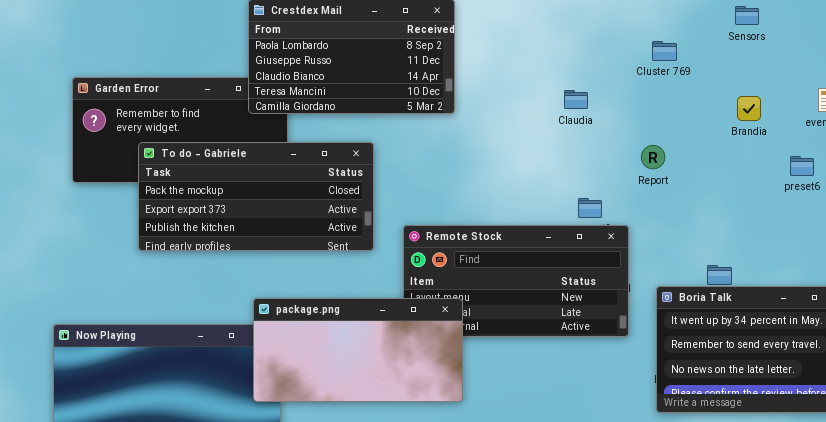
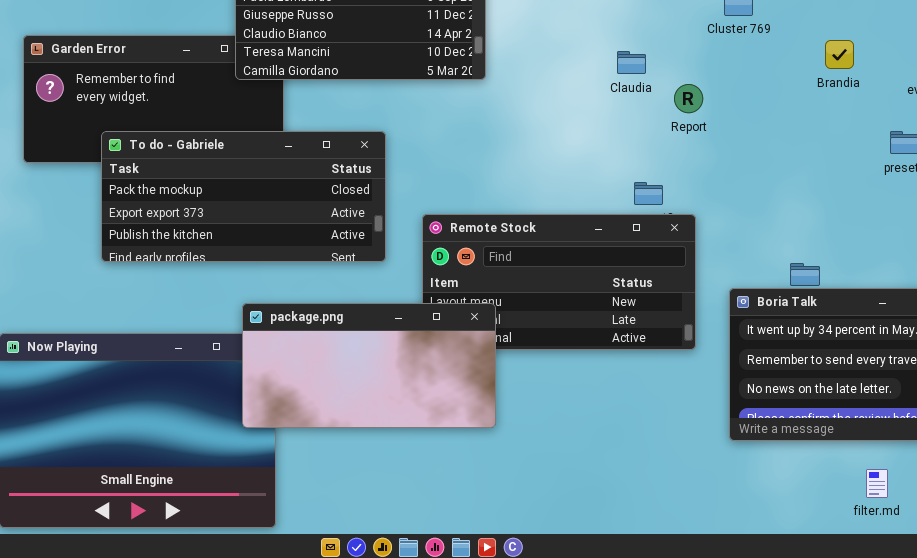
Brandia: [737,96,761,121] -> [825,40,854,69], moved
To do - Gabriele: [138,142,374,251] -> [101,131,386,262], moved
Report: [641,145,665,169] -> [674,84,703,113], moved

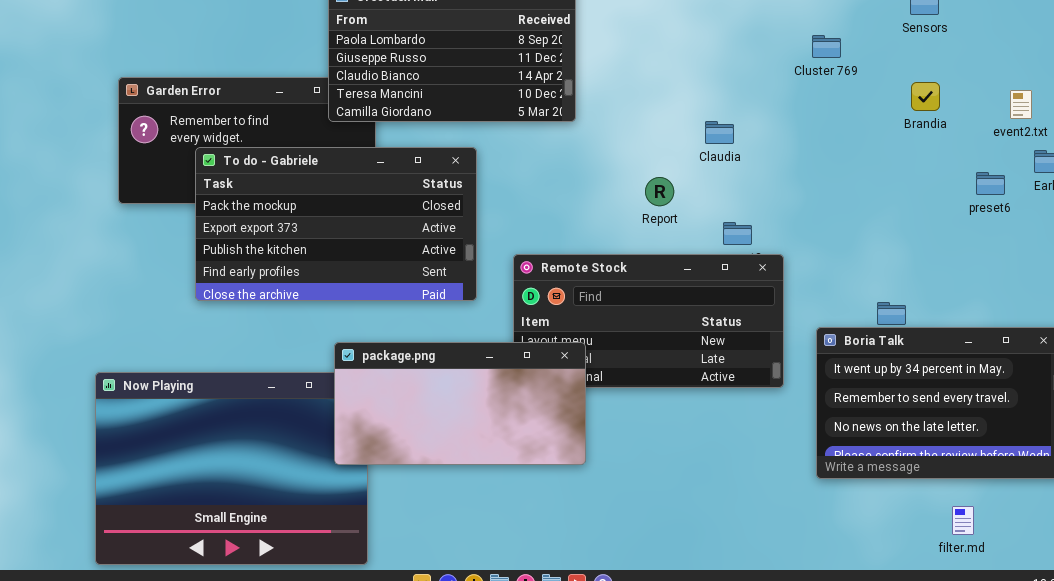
Claudia: [617,51,646,74] -> [705,121,734,144], moved
Report: [674,84,703,113] -> [645,177,674,206], moved
To do - Gabriele: [101,131,386,262] -> [195,147,477,301], resized

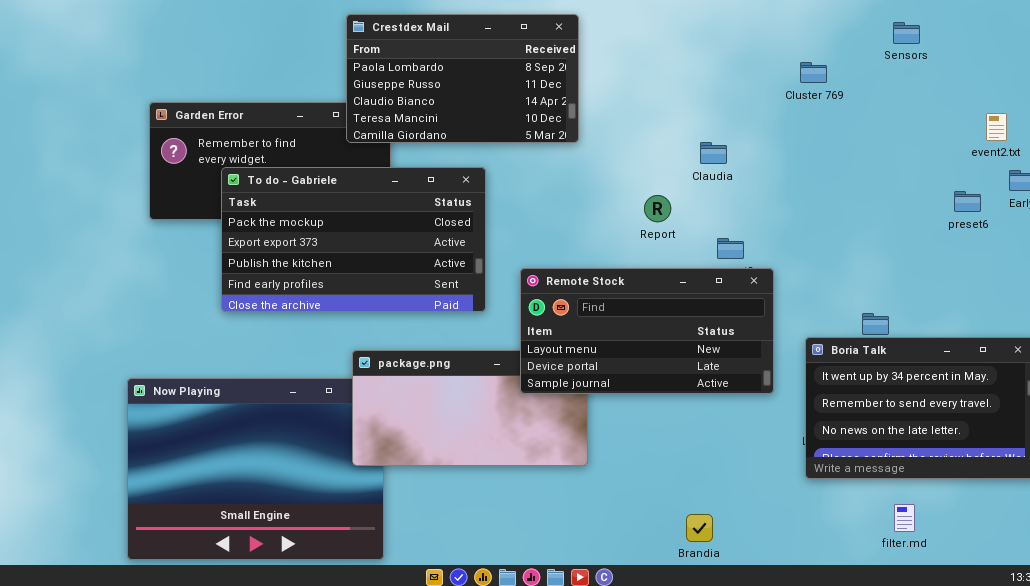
Brandia: [911,82,940,111] -> [686,514,713,542], moved
Remote Stock: [513,254,784,388] -> [520,268,774,394], raised
filter.md: [952,506,974,535] -> [894,504,915,532], moved

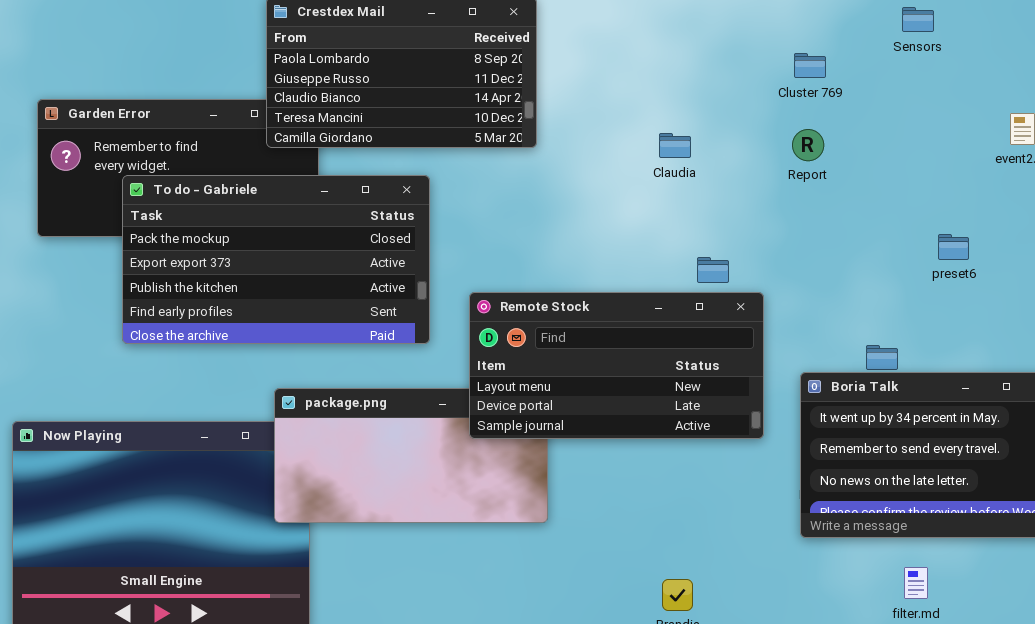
Claudia: [700,142,727,164] -> [659,133,691,158], moved
preset6: [954,191,981,212] -> [938,234,969,260], moved
Report: [644,195,671,222] -> [792,129,824,161], moved

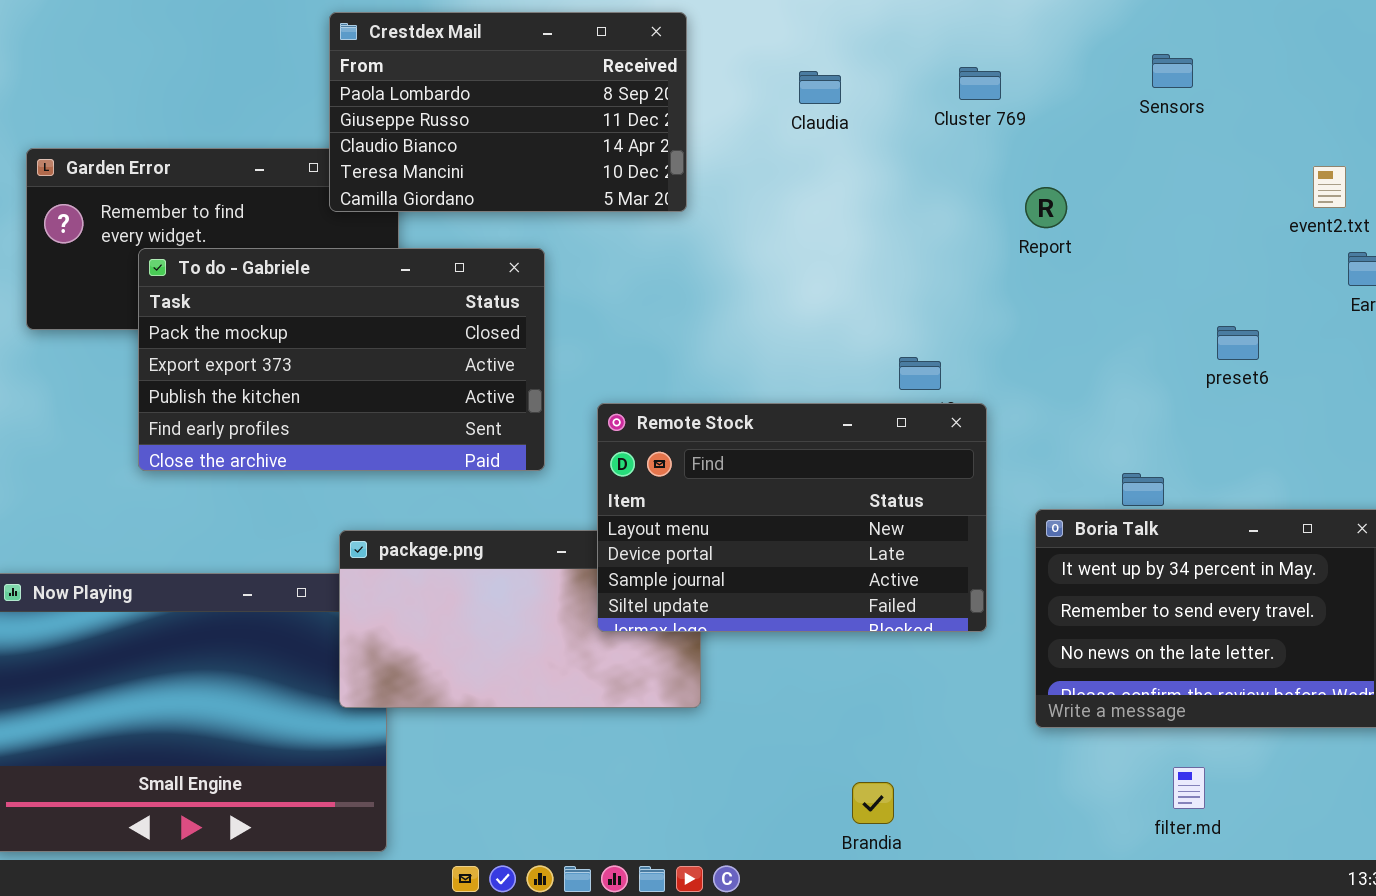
Sensors: [902,7,934,32] -> [1152,54,1193,88], moved
Cluster 769: [794,53,826,78] -> [959,67,1001,100], moved
Claudia: [659,133,691,158] -> [799,71,841,104], moved
Remote Stock: [469,292,764,439] -> [597,403,987,632], resized

